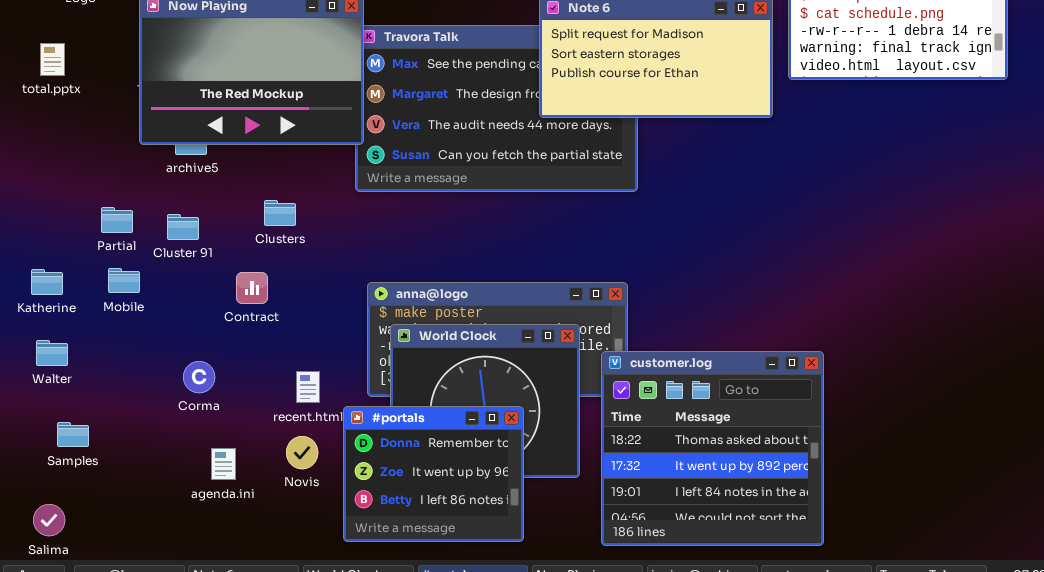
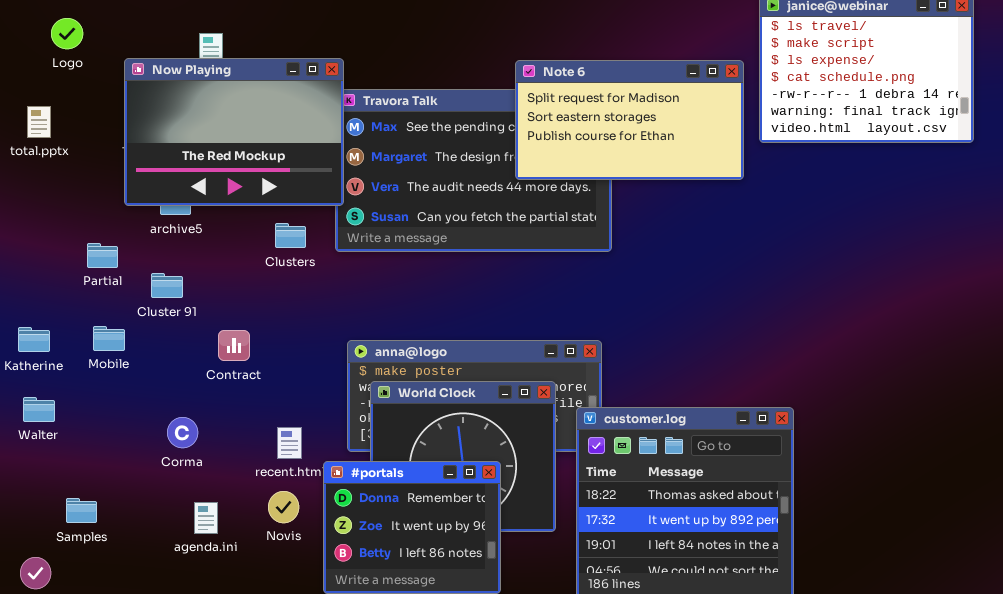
Clusters: [264,200,296,226] -> [275,223,306,248], moved
Partial: [101,207,133,233] -> [87,243,118,268], moved
Samples: [57,422,89,447] -> [66,498,97,523], moved

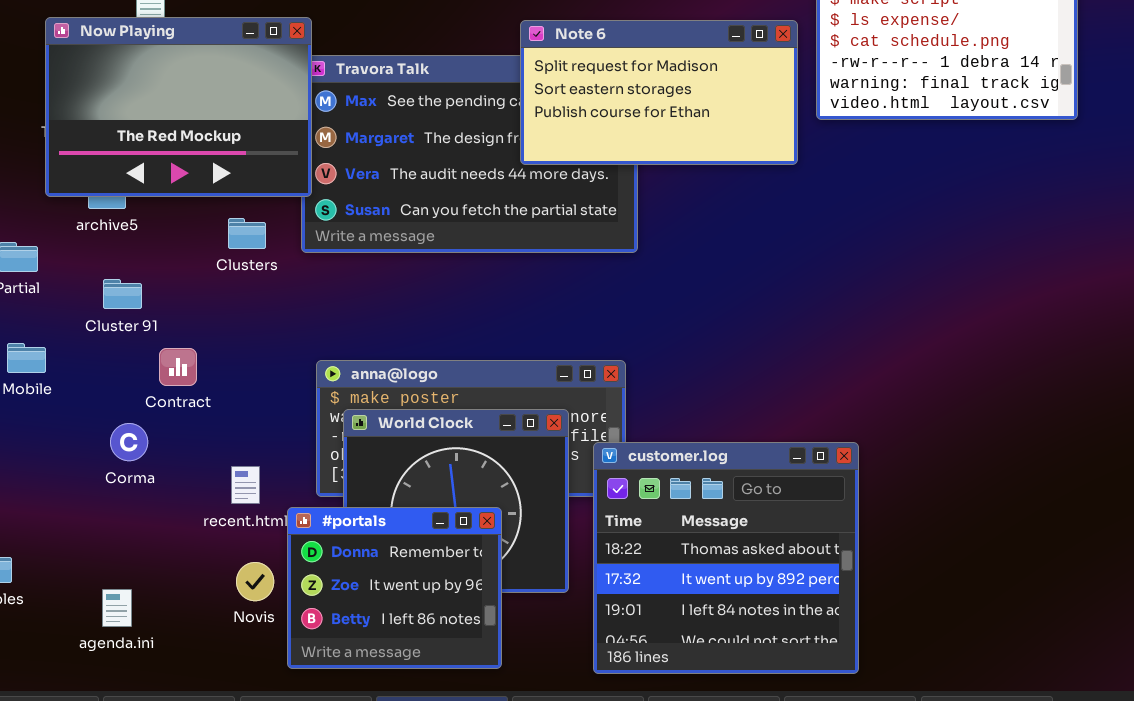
Cluster 91: [151,273,183,298] -> [103,279,142,309], moved
Corma: [167,417,198,448] -> [110,423,148,461], moved
Novis: [268,491,299,523] -> [236,562,274,601], moved
agenda.ini: [194,502,218,534] -> [102,589,132,627], moved

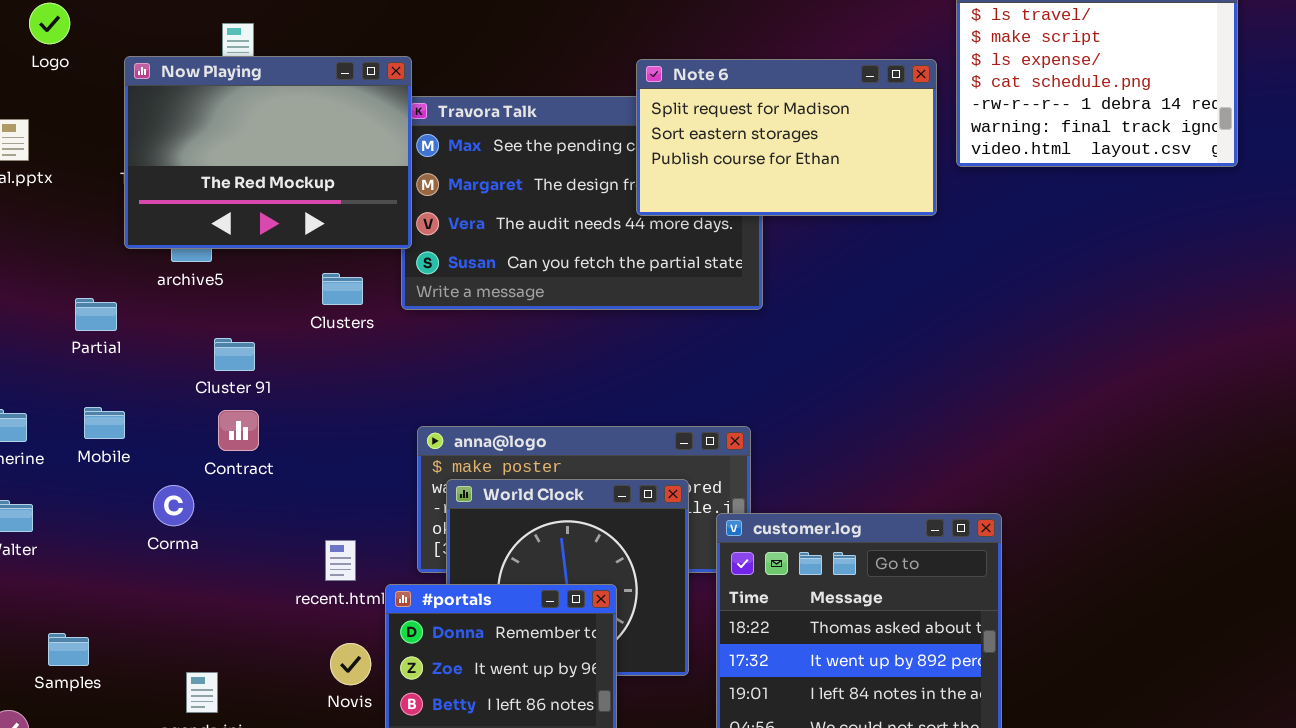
Cluster 91: [103,279,142,309] -> [214,338,255,371], moved
Contract: [159,348,197,386] -> [218,410,259,451], moved
Corma: [110,423,148,461] -> [153,485,194,526], moved

